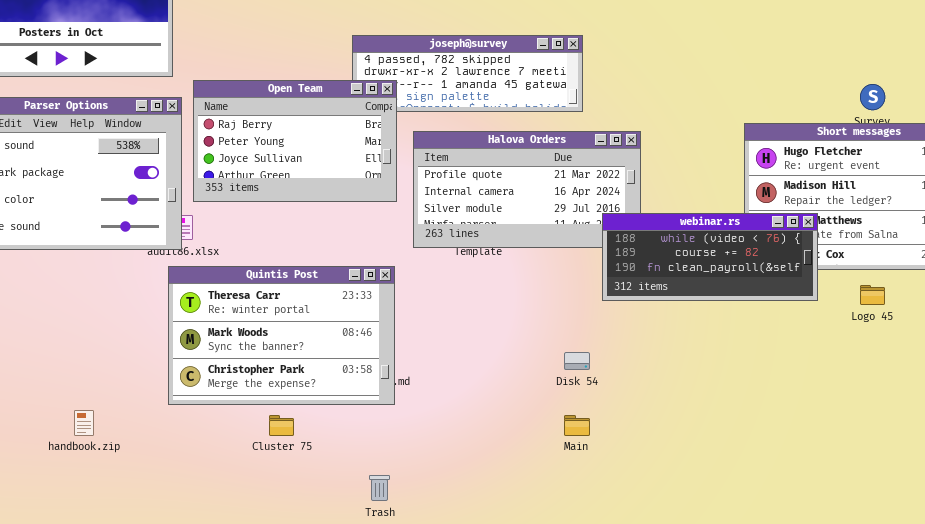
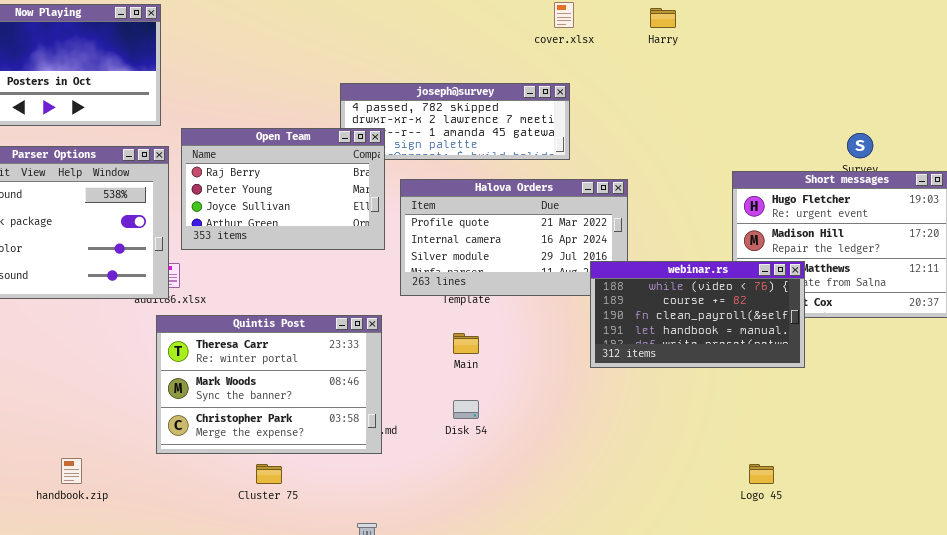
webinar.rs: [602,213,818,301] -> [590,261,805,368], resized
Logo 45: [860,285,885,305] -> [749,464,774,484], moved
Disk 54: [564,352,590,370] -> [453,400,479,419], moved
Main: [564,415,590,436] -> [453,333,479,354], moved

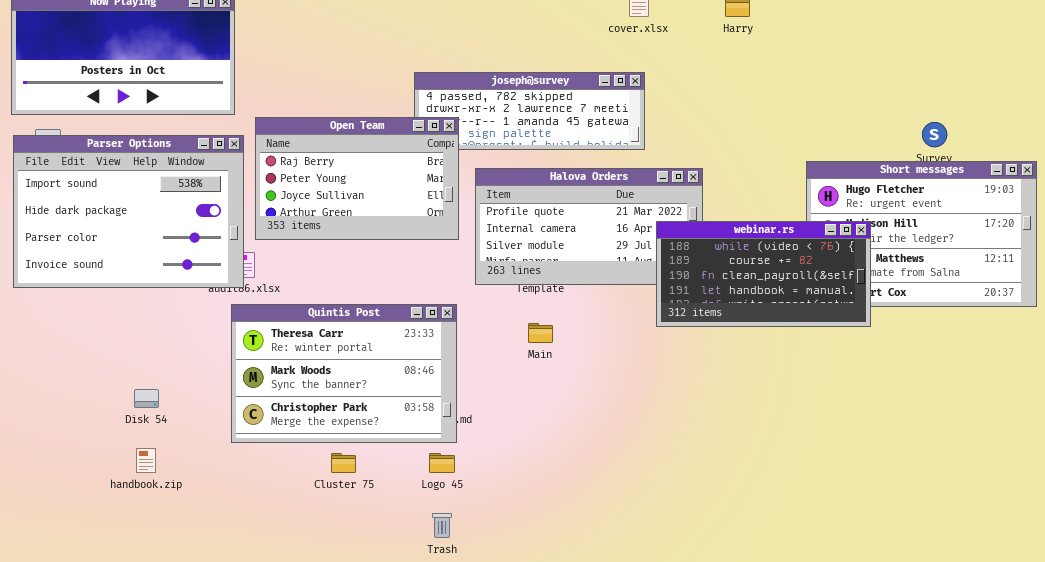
webinar.rs: [590,261,805,368] -> [656,221,871,327], moved
Disk 54: [453,400,479,419] -> [134,389,159,408], moved
Logo 45: [749,464,774,484] -> [429,453,455,473], moved

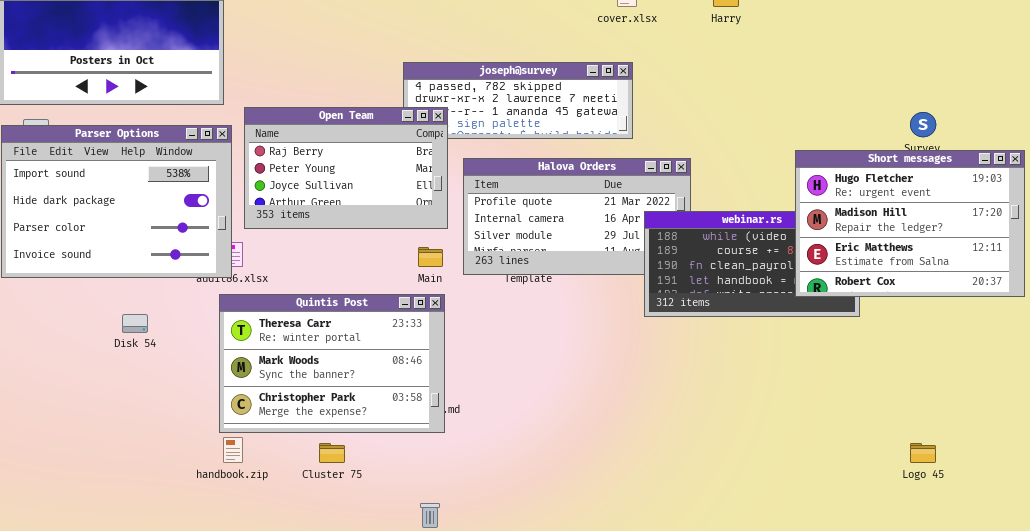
Short messages: [806,161,1037,307] -> [795,150,1025,297], raised
Main: [528,323,553,343] -> [418,247,443,267], moved
Disk 54: [134,389,159,408] -> [122,314,148,333], moved
handbook.zip: [136,448,156,473] -> [223,437,243,463], moved
Logo 45: [429,453,455,473] -> [910,443,936,463], moved

